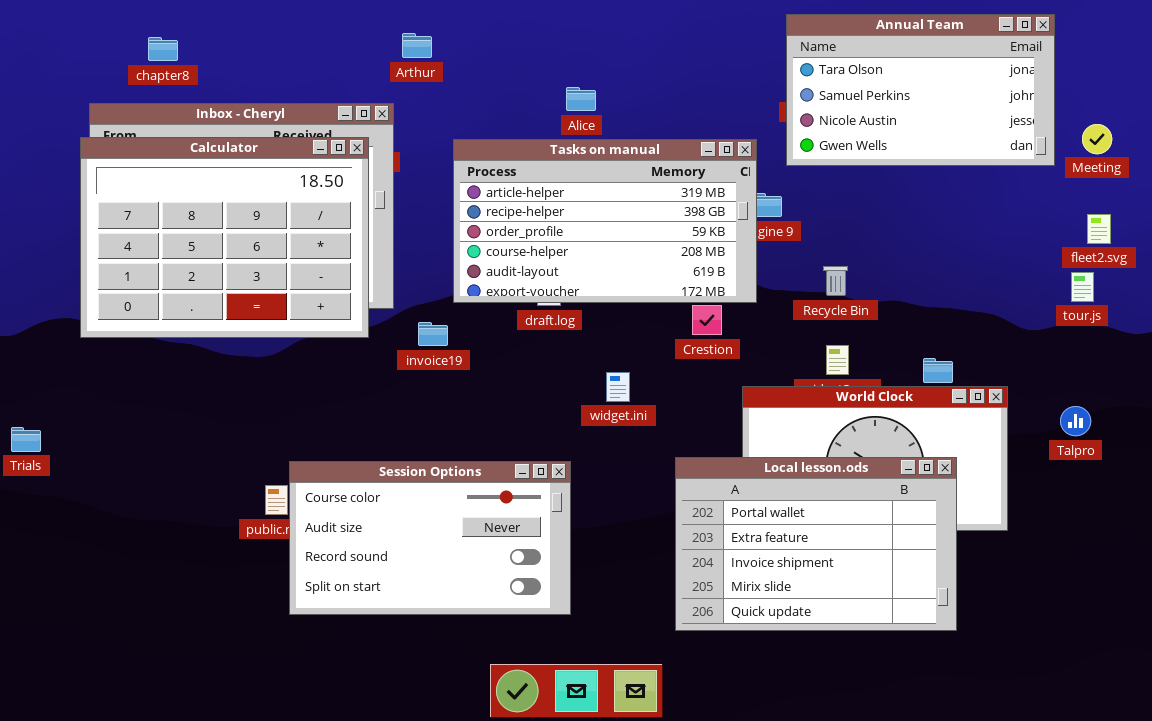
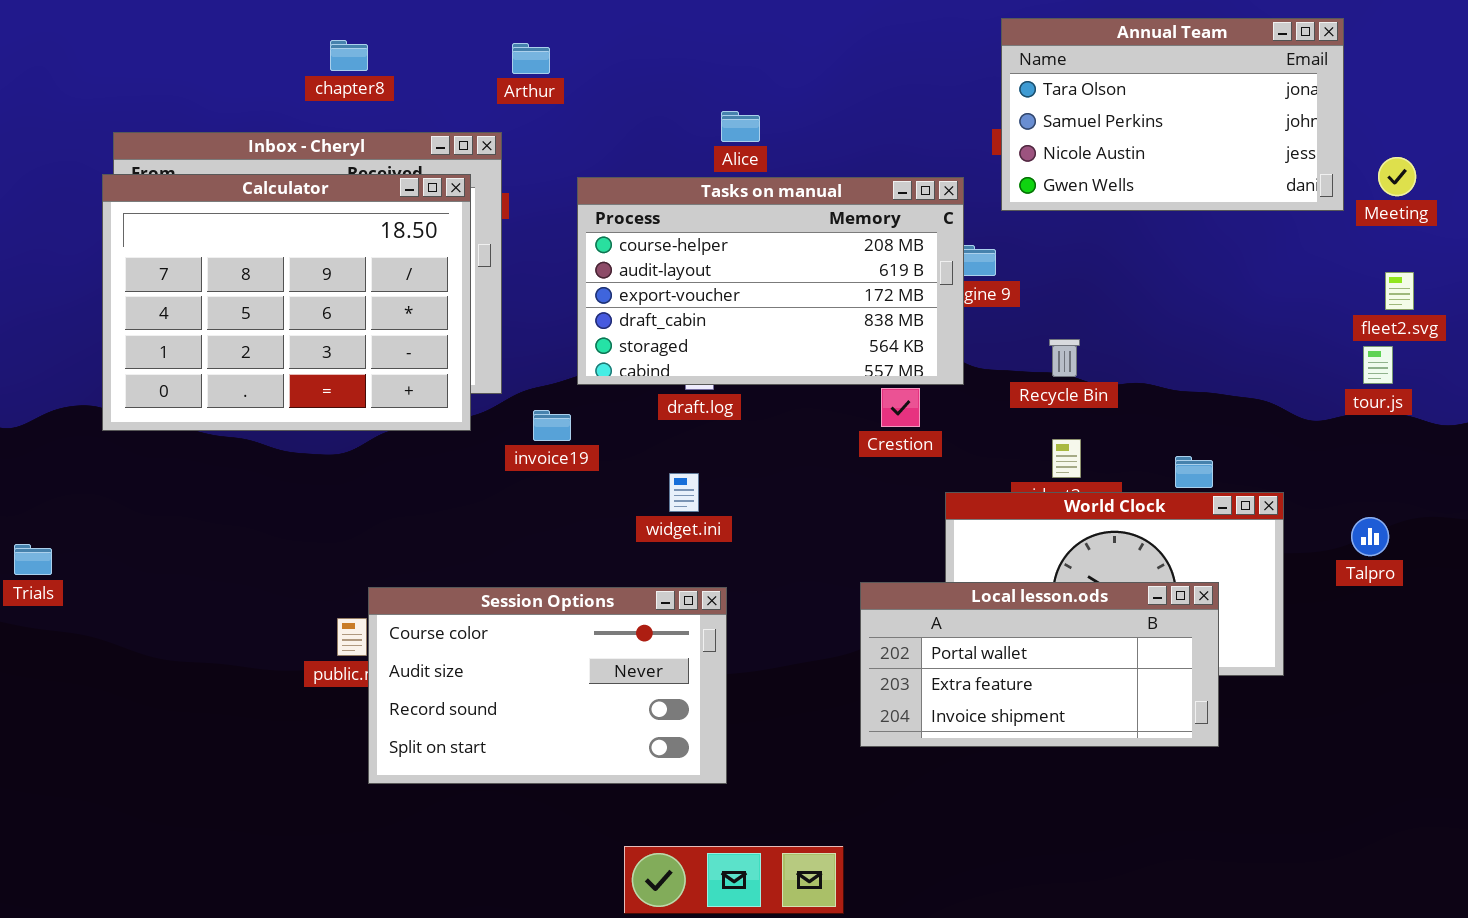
chapter8: [148,37,178,61] -> [330,40,368,71], moved
Tasks on manual: [453,139,757,303] -> [577,177,964,385], scrolled down 3 rows
widget.ini: [606,372,630,402] -> [669,473,699,512], moved
Local lesson.ods: [675,457,957,631] -> [860,582,1219,747], resized

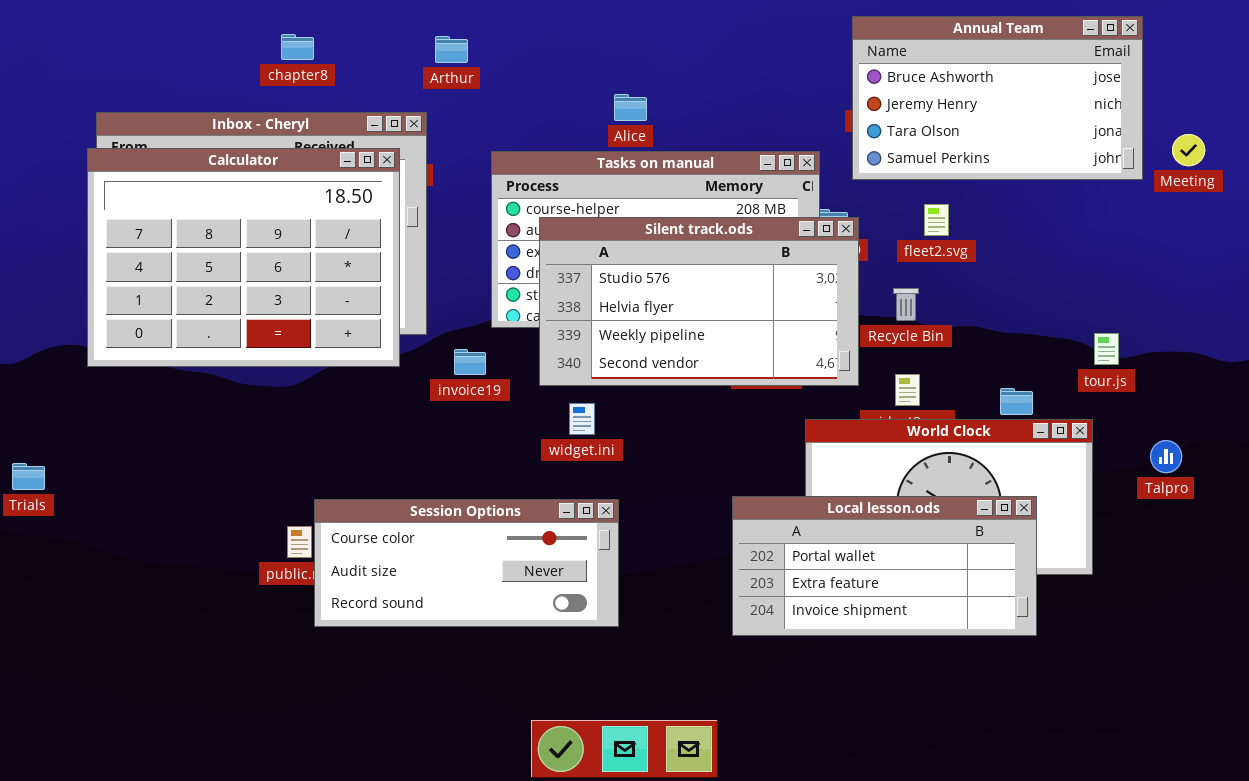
Annual Team: [1001,18,1344,211] -> [852,16,1143,180], scrolled up 2 rows
Silent track.ods: none -> [539,217,859,386], opened
fleet2.svg: [1385,272,1414,310] -> [924,204,949,236], moved
tour.js: [1363,346,1393,384] -> [1094,333,1119,365], moved
Session Options: [368,587,727,784] -> [314,499,619,627], resized

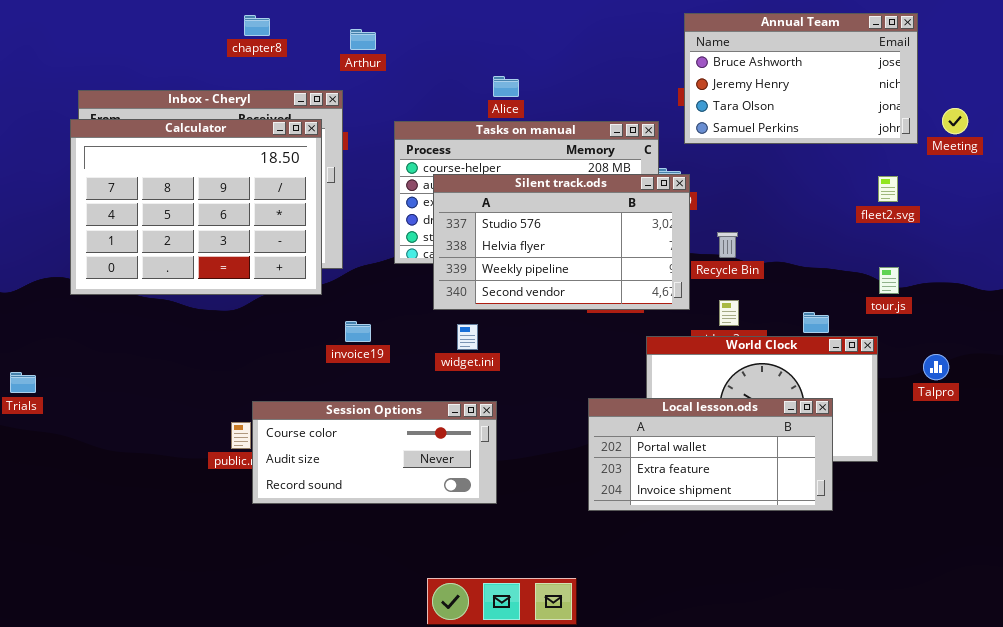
chapter8: [281,34,314,60] -> [244,15,270,36], moved
fleet2.svg: [924,204,949,236] -> [878,176,898,202], moved
invoice19: [454,349,486,375] -> [345,321,371,342], moved

